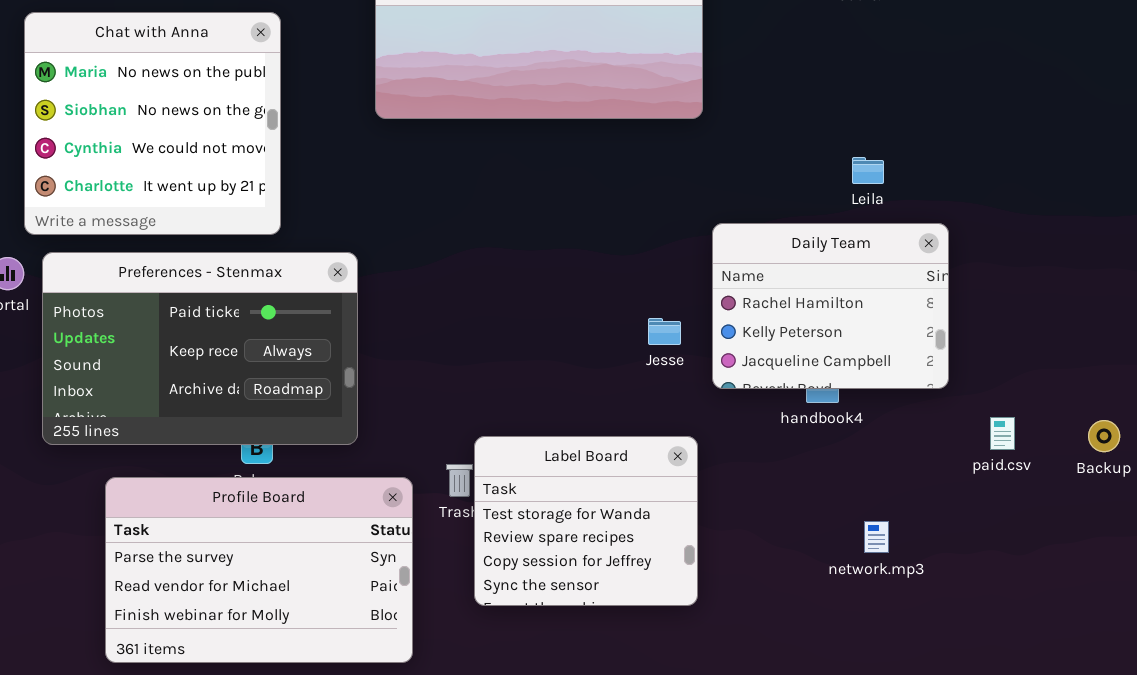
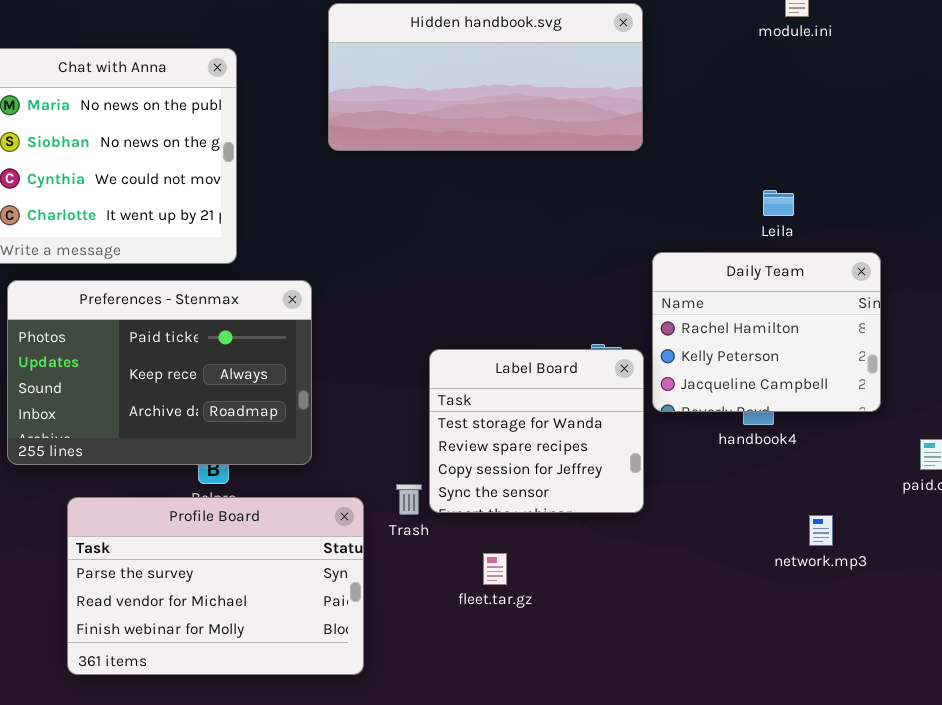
Leila: [852,157,884,184] -> [763,190,794,216], moved
Label Board: [474,436,698,606] -> [429,349,644,513], moved
network.mp3: [864,521,889,553] -> [809,515,833,546], moved

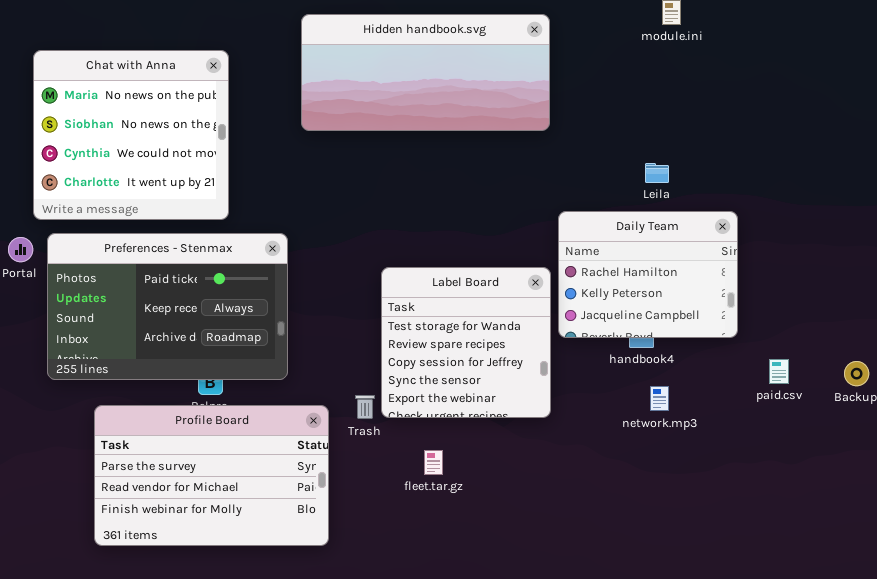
Label Board: [429,349,644,513] -> [381,267,551,418], resized
network.mp3: [809,515,833,546] -> [650,386,669,411], moved

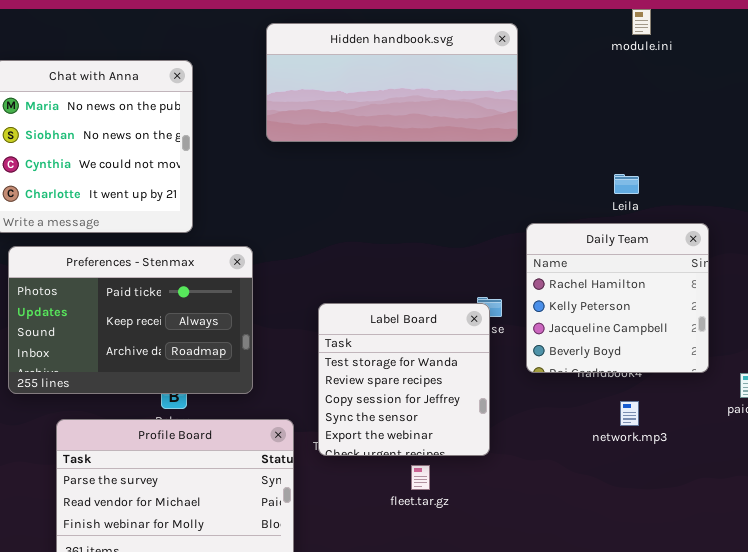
Daily Team: [558,211,738,338] -> [526,223,709,373], resized
Label Board: [381,267,551,418] -> [318,303,490,456], moved
fleet.tar.gz: [424,450,443,475] -> [411,465,430,490], moved

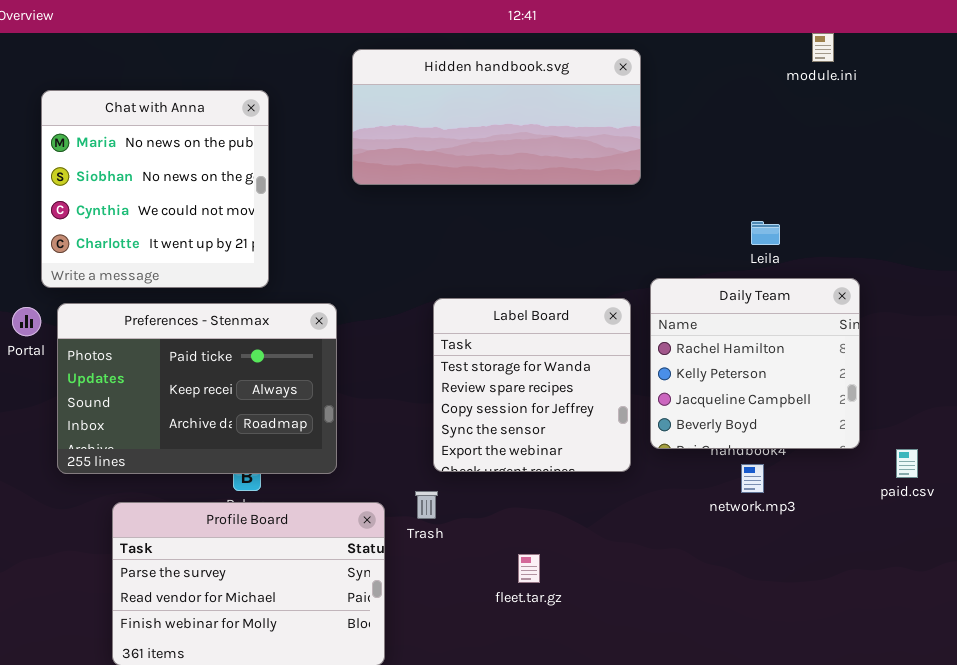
module.ini: [632,9,651,35] -> [812,33,834,62], moved
Label Board: [318,303,490,456] -> [433,298,631,472], moved
network.mp3: [620,401,639,426] -> [741,464,764,493], moved

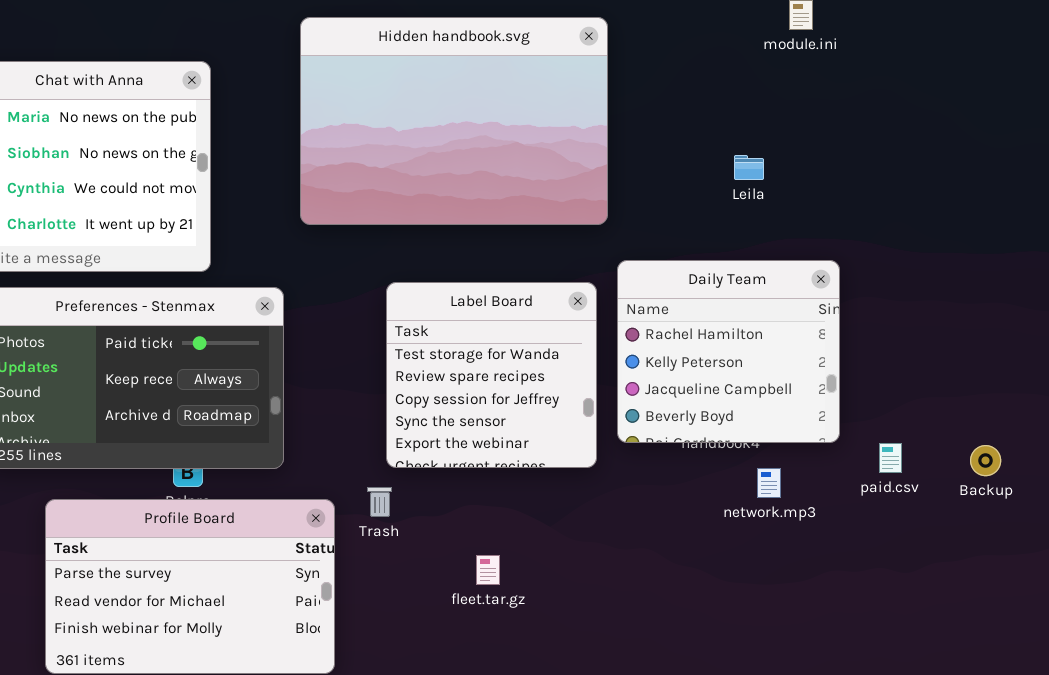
Hidden handbook.svg: [352,49,641,185] -> [300,17,608,225], resized
Leila: [751,221,780,245] -> [734,155,764,180], moved
network.mp3: [741,464,764,493] -> [757,468,781,498], moved

